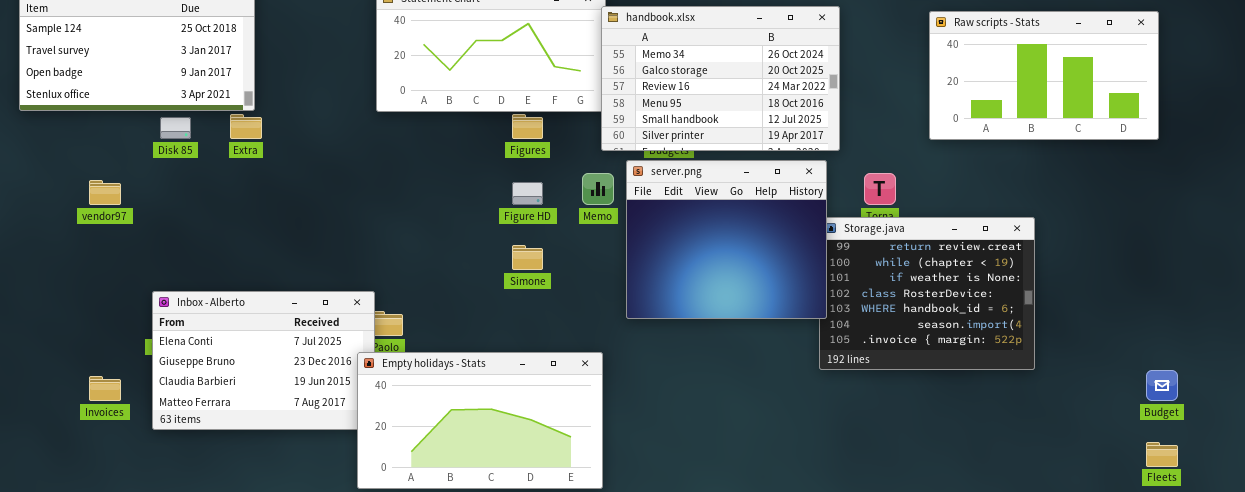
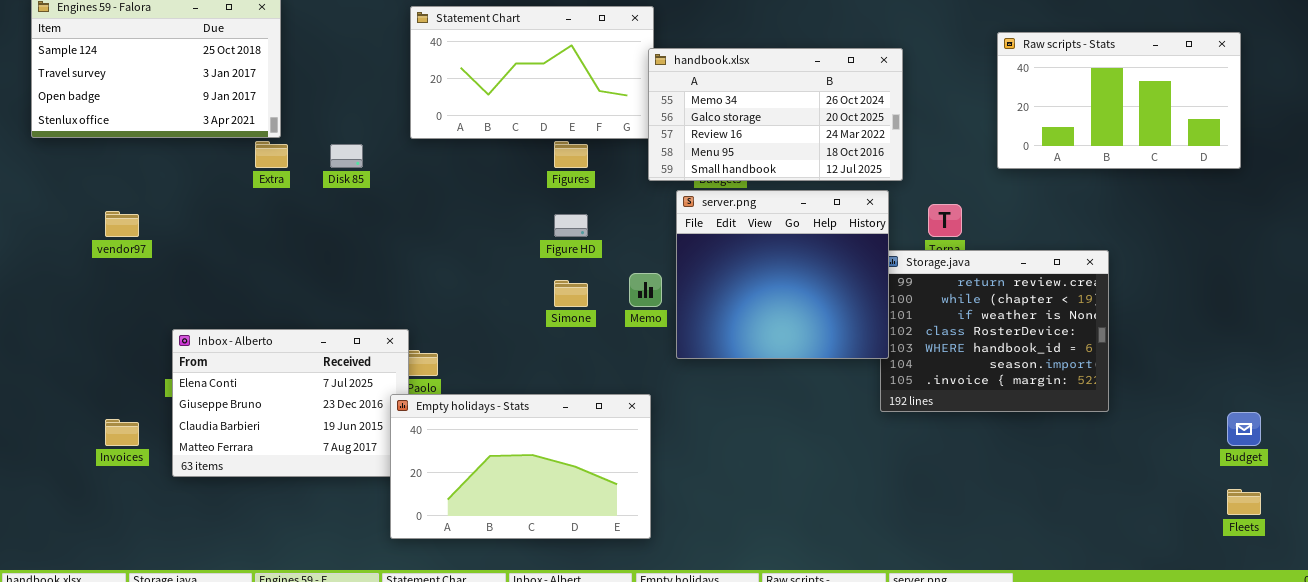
handbook.xlsx: [601,6,840,151] -> [648,48,903,181], resized
Disk 85: [160,117,191,139] -> [330,144,363,168], moved
Memo: [582,173,614,205] -> [629,273,662,307], moved

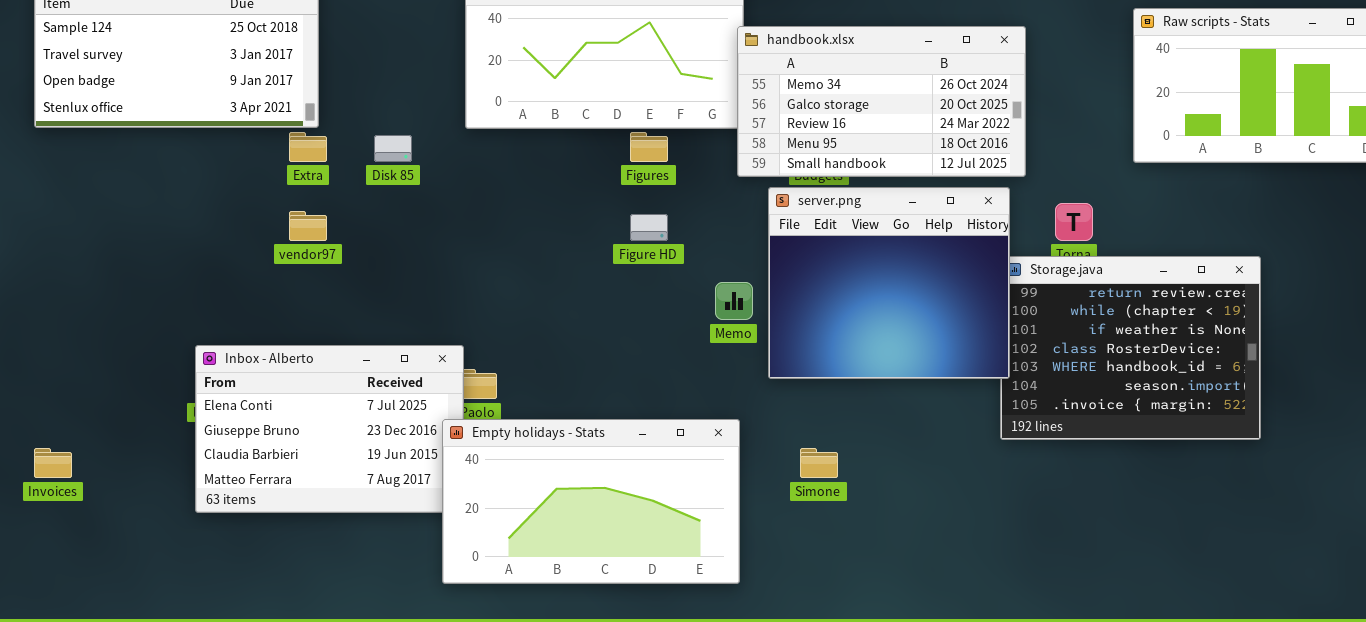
vendor97: [105,211,139,237] -> [289,211,327,241], moved
Simone: [554,280,588,307] -> [800,448,838,478], moved
Invoices: [105,419,139,446] -> [34,448,72,478], moved

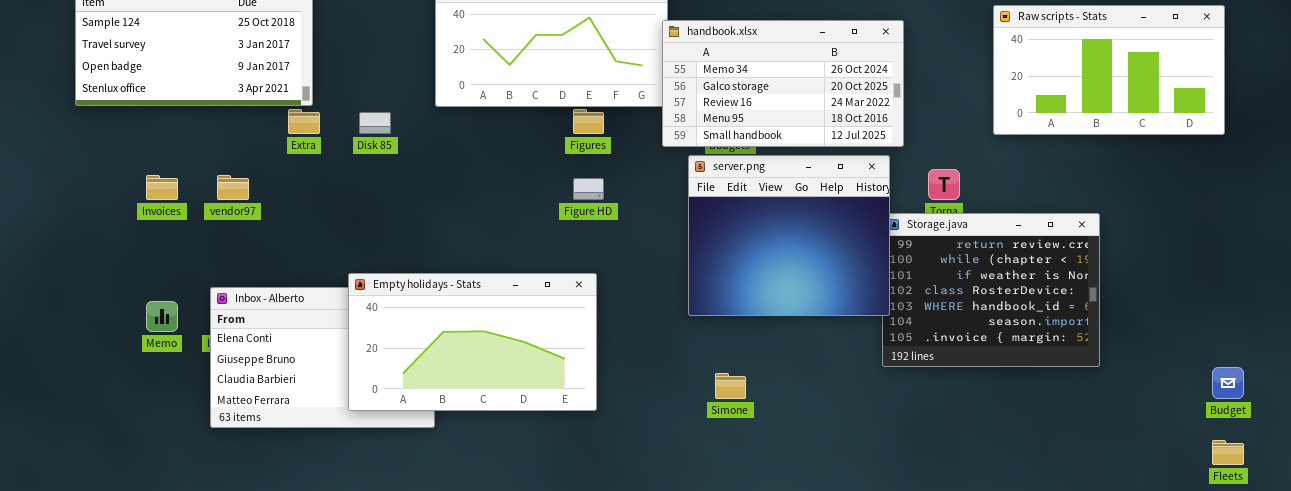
vendor97: [289,211,327,241] -> [217,175,249,200], moved
Memo: [715,282,753,320] -> [146,301,178,332], moved
Empty holidays - Stats: [442,419,740,584] -> [348,273,597,411], moved
Invoices: [34,448,72,478] -> [146,175,178,200], moved

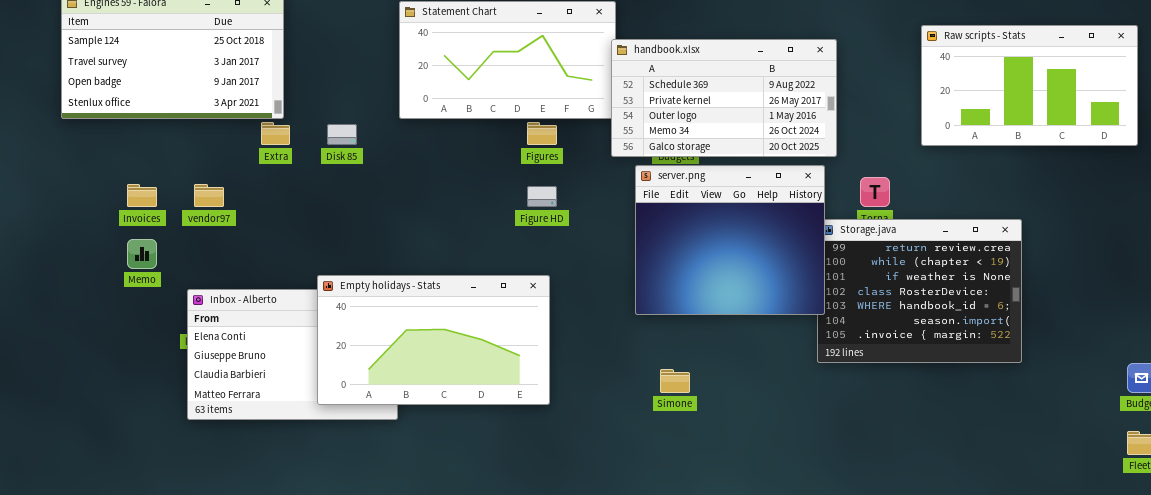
handbook.xlsx: [662,20,904,147] -> [611,39,837,157], scrolled up 3 rows
Memo: [146,301,178,332] -> [127,239,157,269], moved

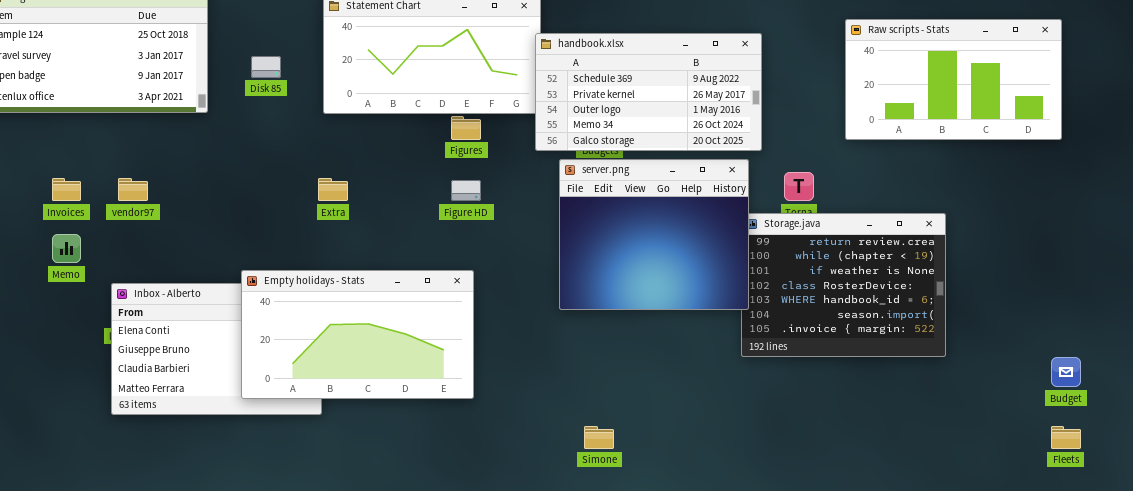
Extra: [261,122,290,145] -> [318,178,348,201], moved
Disk 85: [327,124,357,145] -> [251,56,281,78], moved
Simone: [660,369,690,393] -> [584,426,614,449], moved

